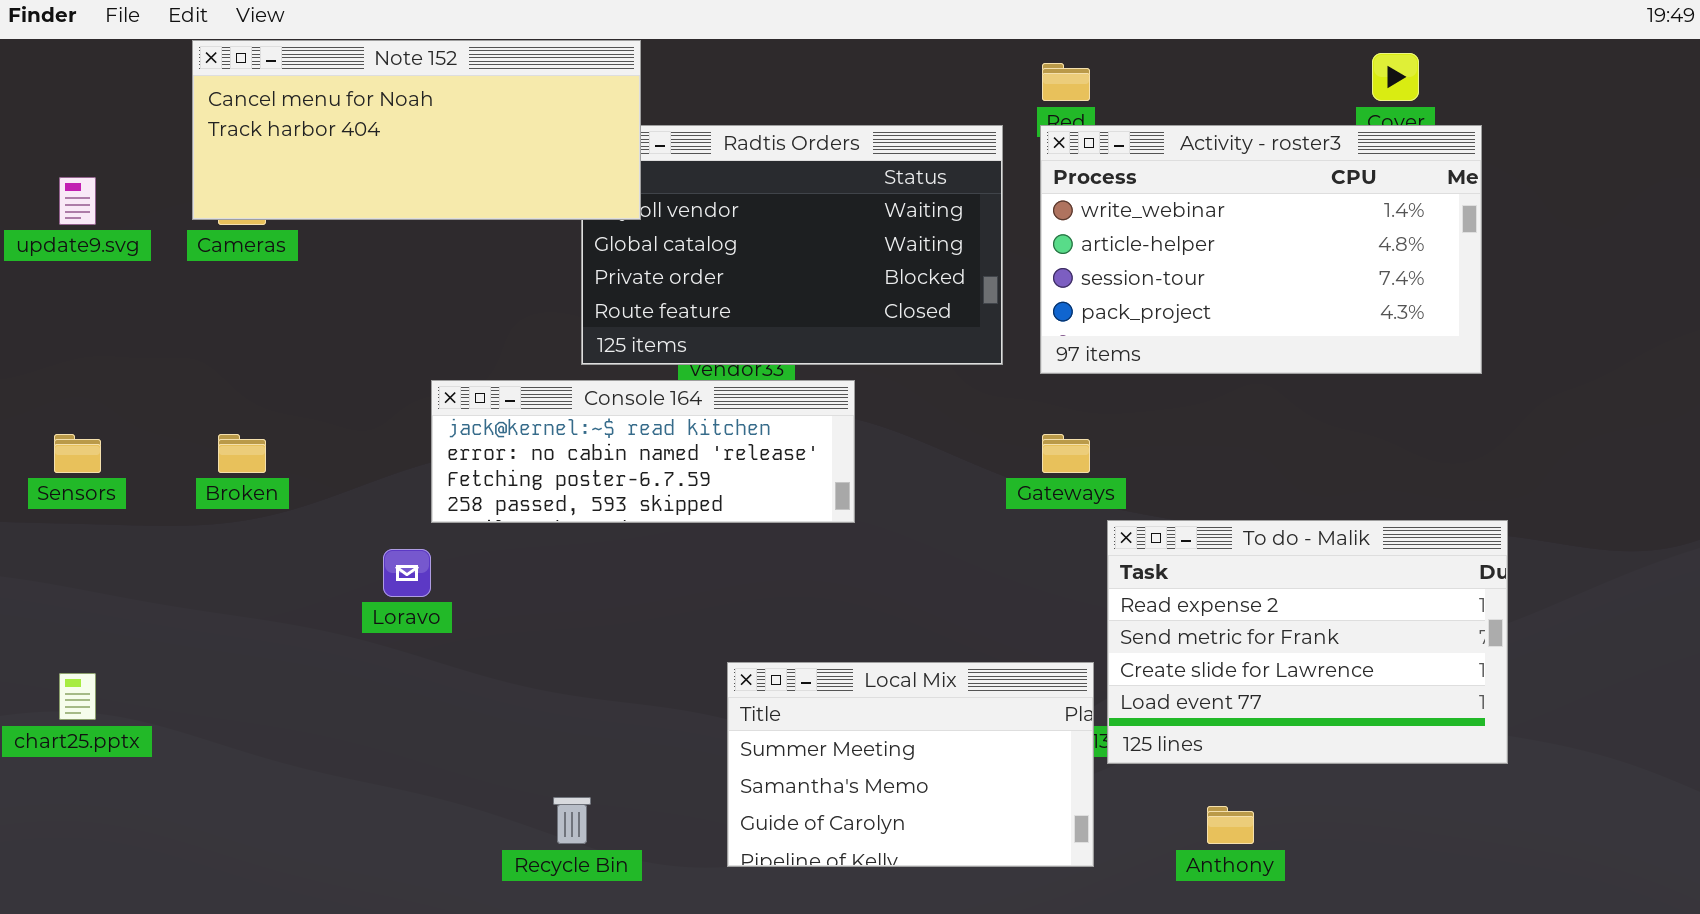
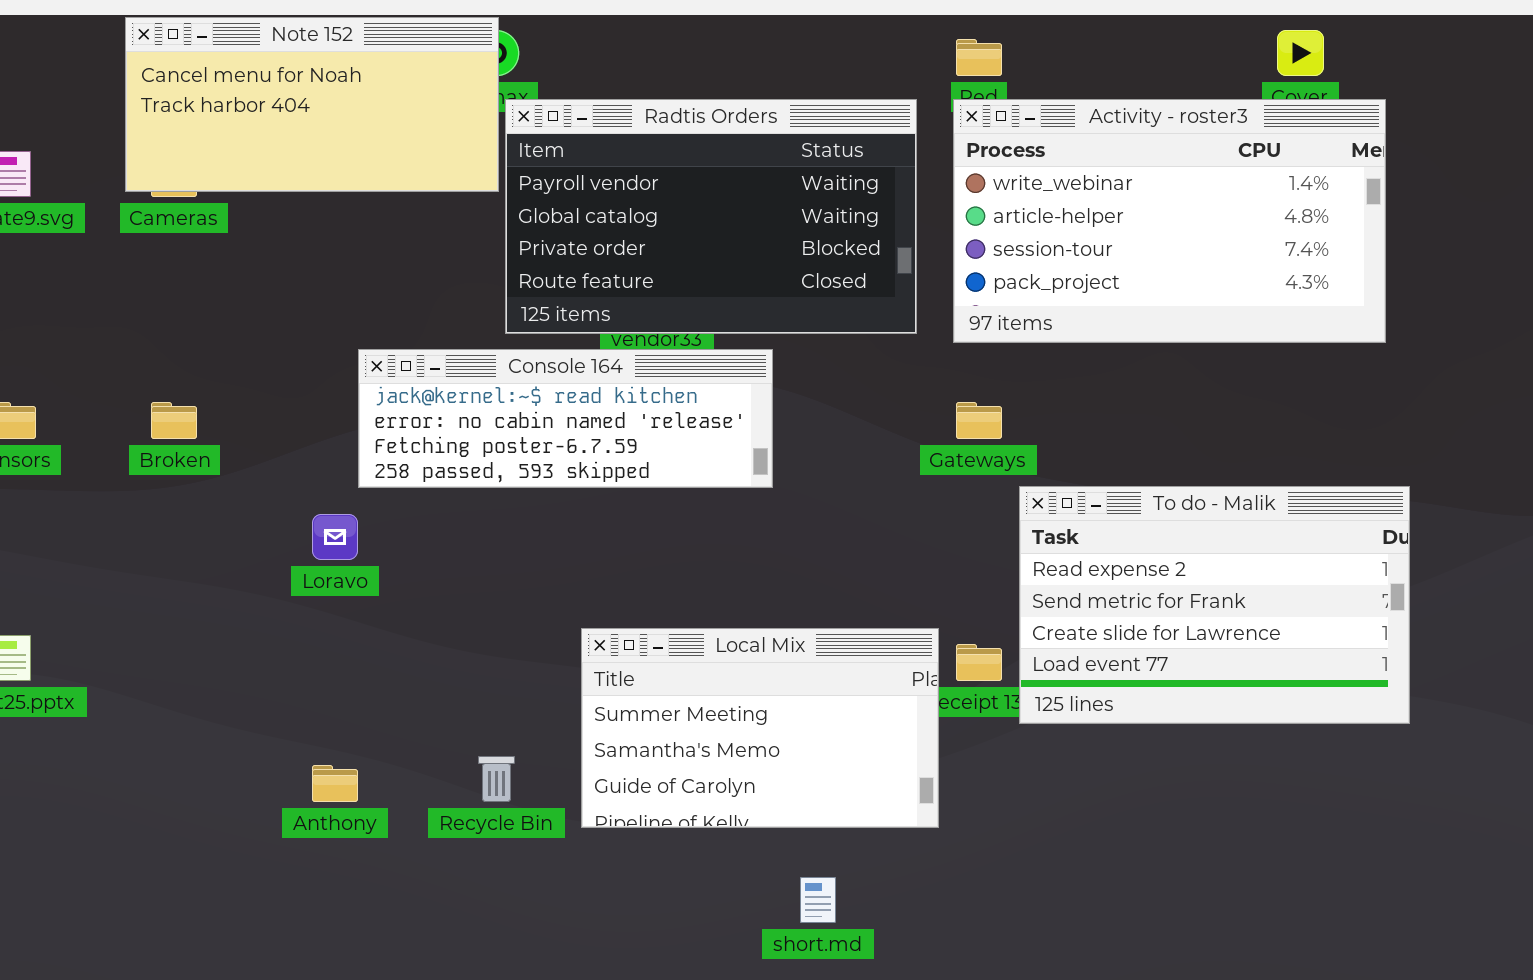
Note 152: [192,40,641,220] -> [125,17,499,192], resized
Local Mix: [727,662,1094,867] -> [581,628,939,828], moved
Anthony: [1207,806,1254,844] -> [312,765,358,802], moved

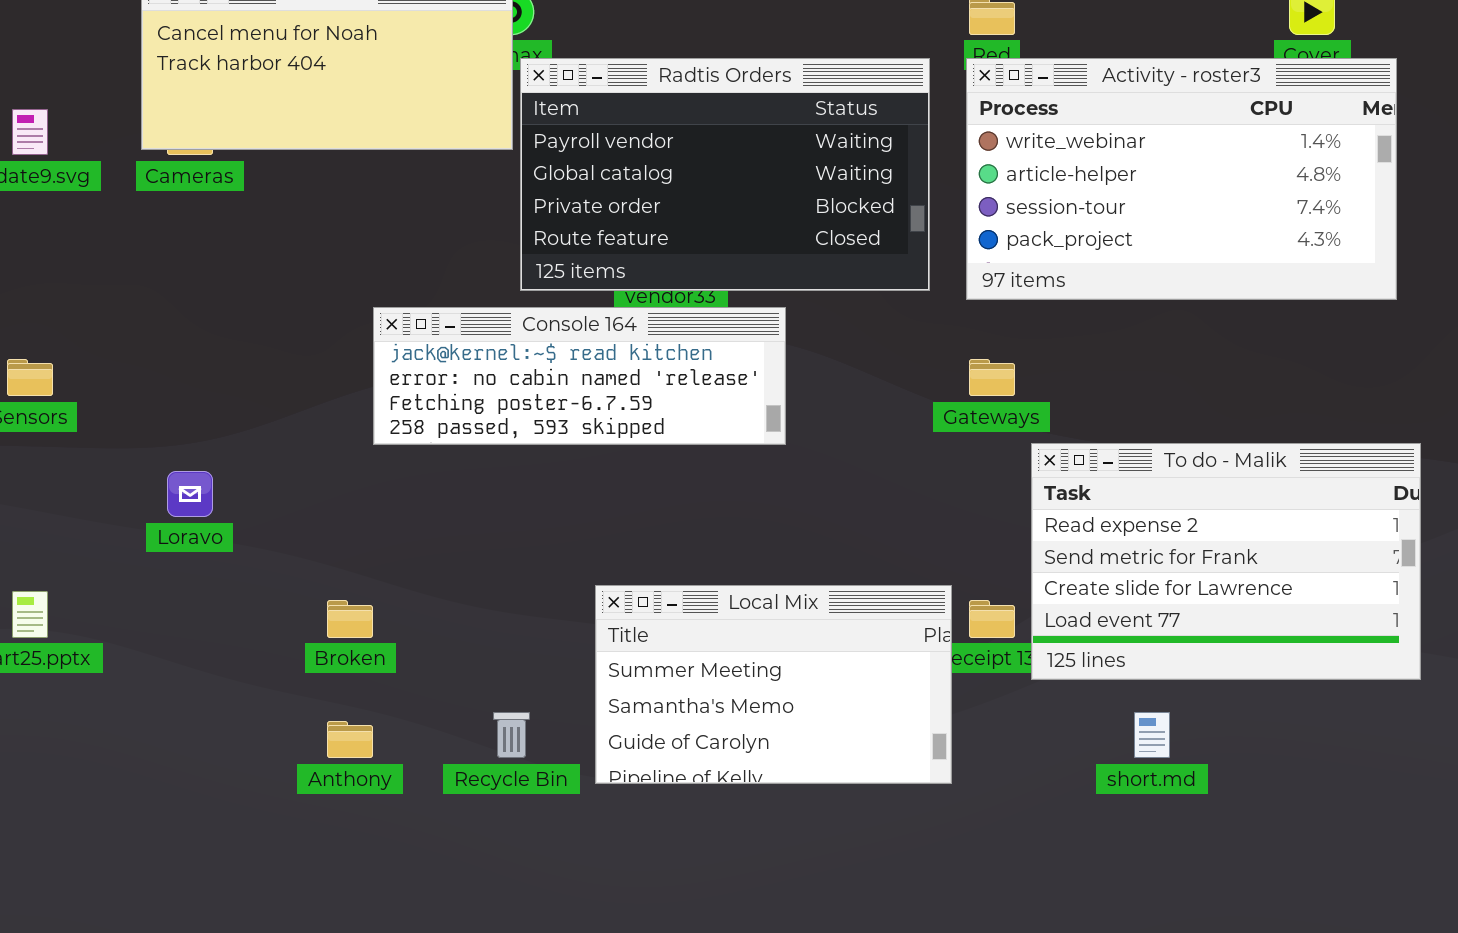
Broken: [151,402,197,439] -> [327,600,373,638], moved
Loravo: [312,514,358,560] -> [167,471,213,517], moved
short.md: [800,877,836,923] -> [1134,712,1170,758], moved

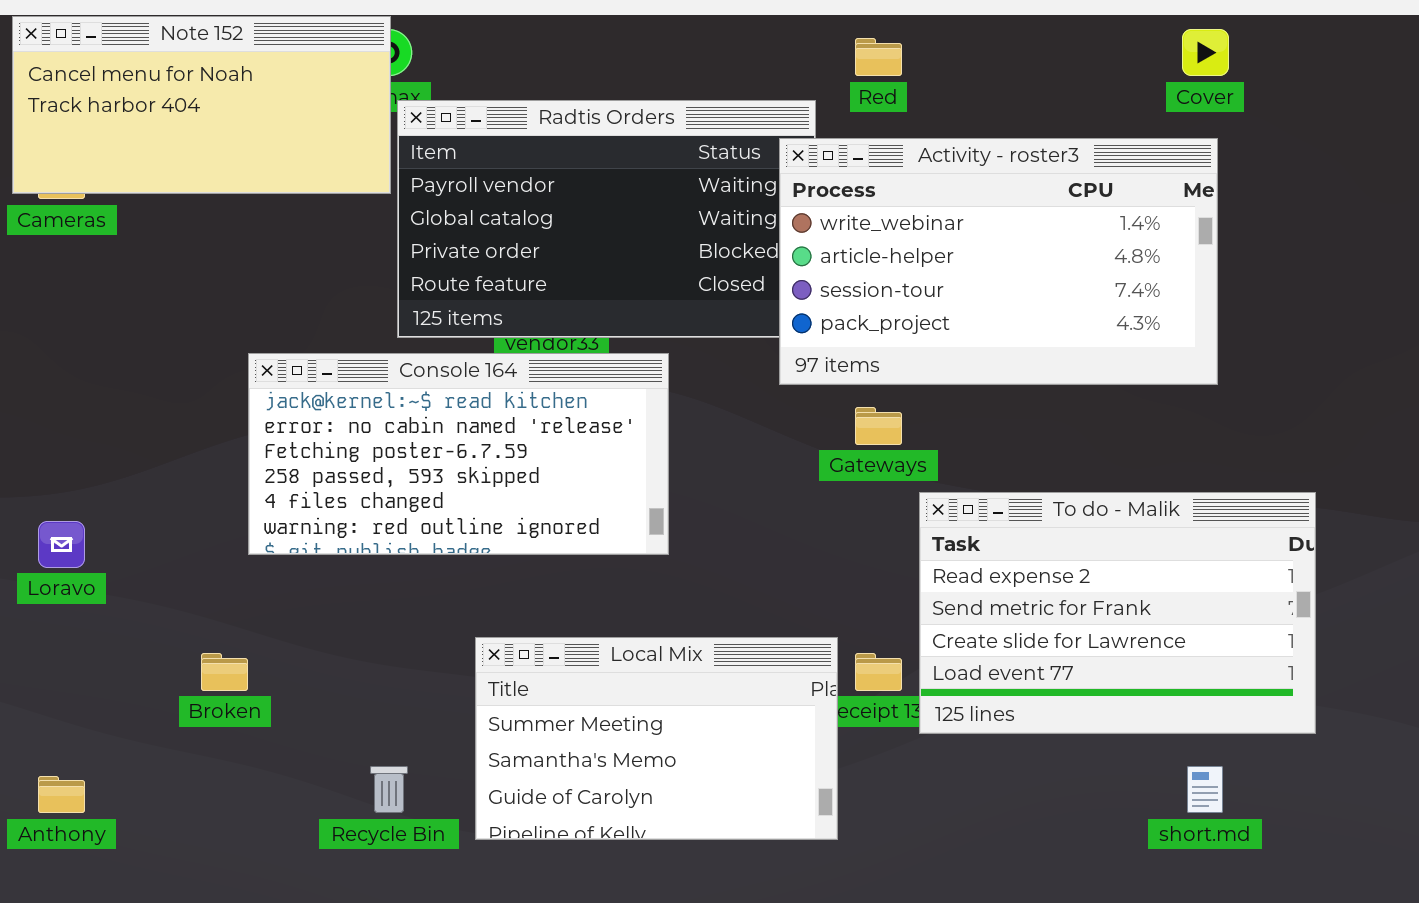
Activity - roster3: [966,58,1397,300] -> [779,138,1218,385], moved
Console 164: [373,307,786,445] -> [248,353,669,555], resized
short.md: [1134,712,1170,758] -> [1187,766,1223,813], moved
Anthony: [327,721,373,758] -> [38,776,85,813], moved

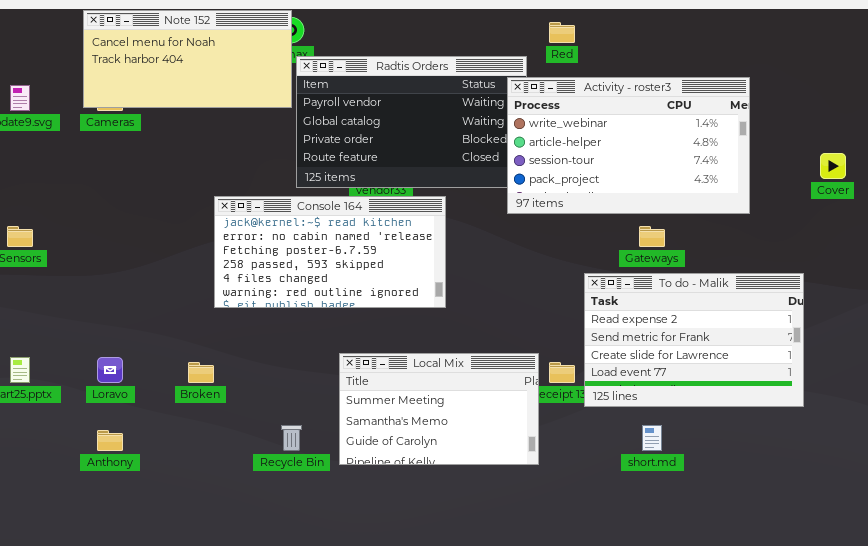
Cover: [1182,29,1229,76] -> [820,153,846,179], moved
Gateways: [855,407,902,445] -> [639,226,665,247], moved
Loravo: [38,521,85,568] -> [97,357,123,383], moved
short.md: [1187,766,1223,813] -> [642,425,662,451], moved

